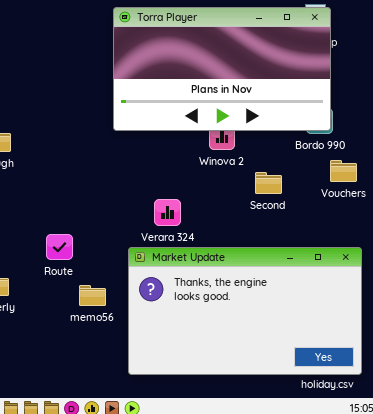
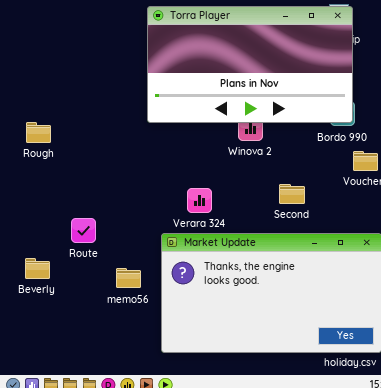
Second: [255,172,282,194] -> [279,184,305,204], moved
Route: [46,234,73,260] -> [71,218,96,243], moved

